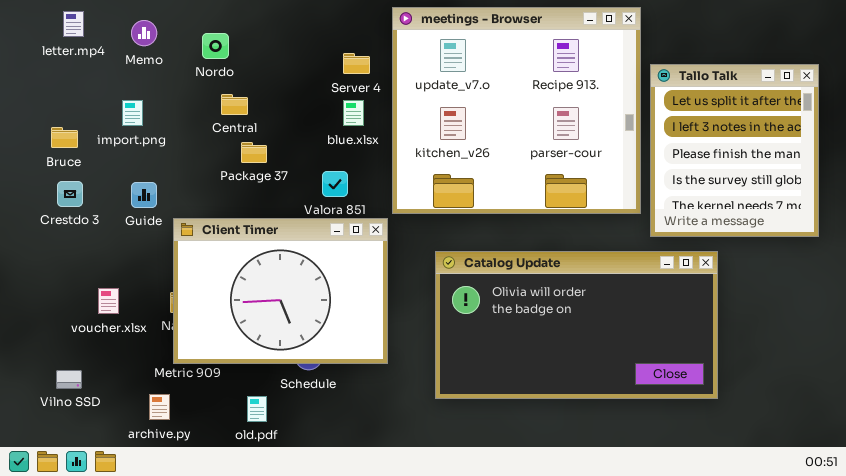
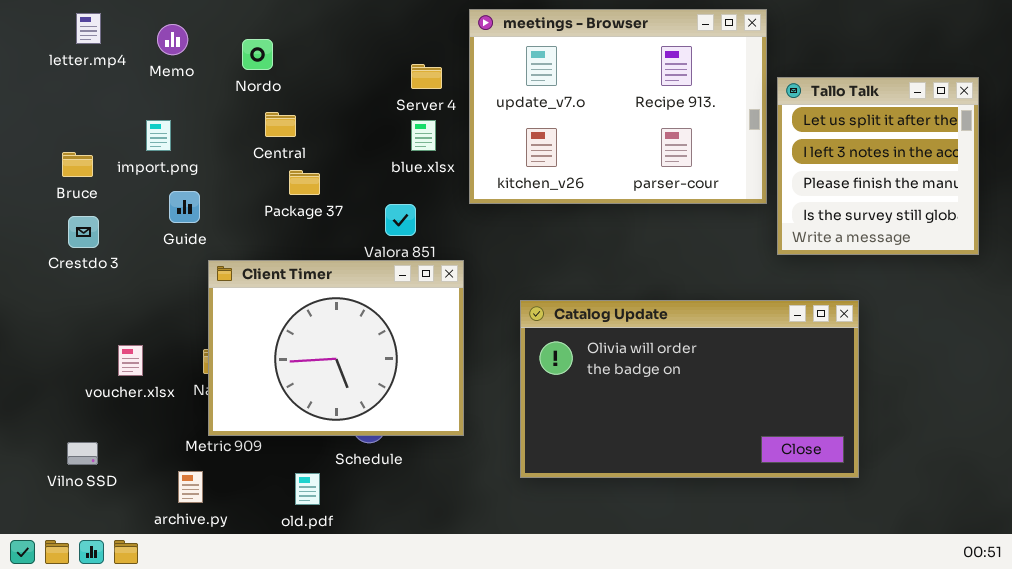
meetings - Browser: [392,7,641,214] -> [469,9,767,204], resized
Tallo Talk: [650,64,819,237] -> [777,77,979,255], resized
Guide: [131,182,157,208] -> [169,191,200,223], moved

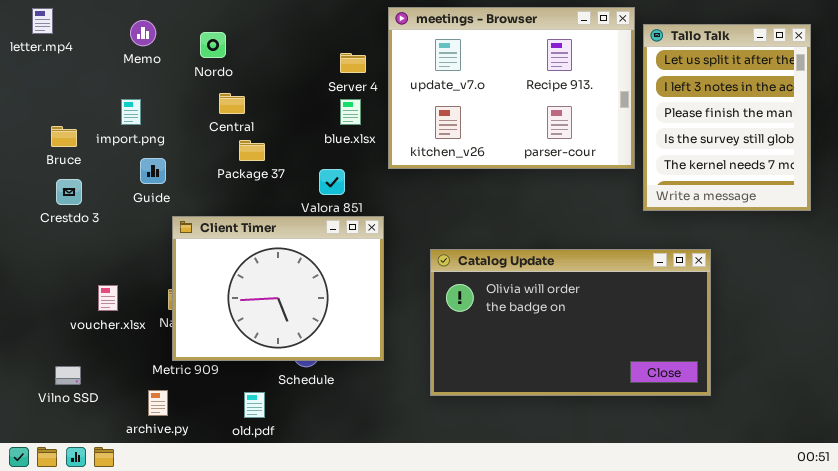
letter.mp4: [76,13,101,44] -> [32,8,53,34], moved
Tallo Talk: [777,77,979,255] -> [643,24,811,211], resized

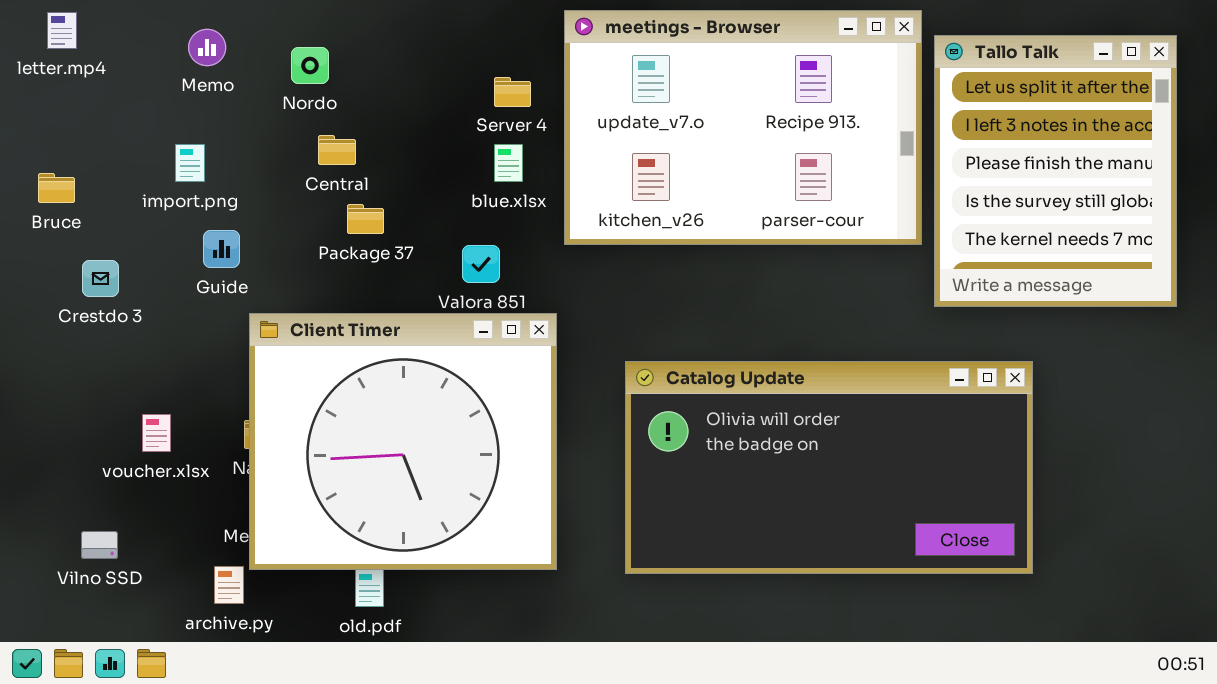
Bruce: [51,126,77,147] -> [38,173,75,203], moved
Client Timer: [172,216,384,361] -> [249,313,557,570], resized

